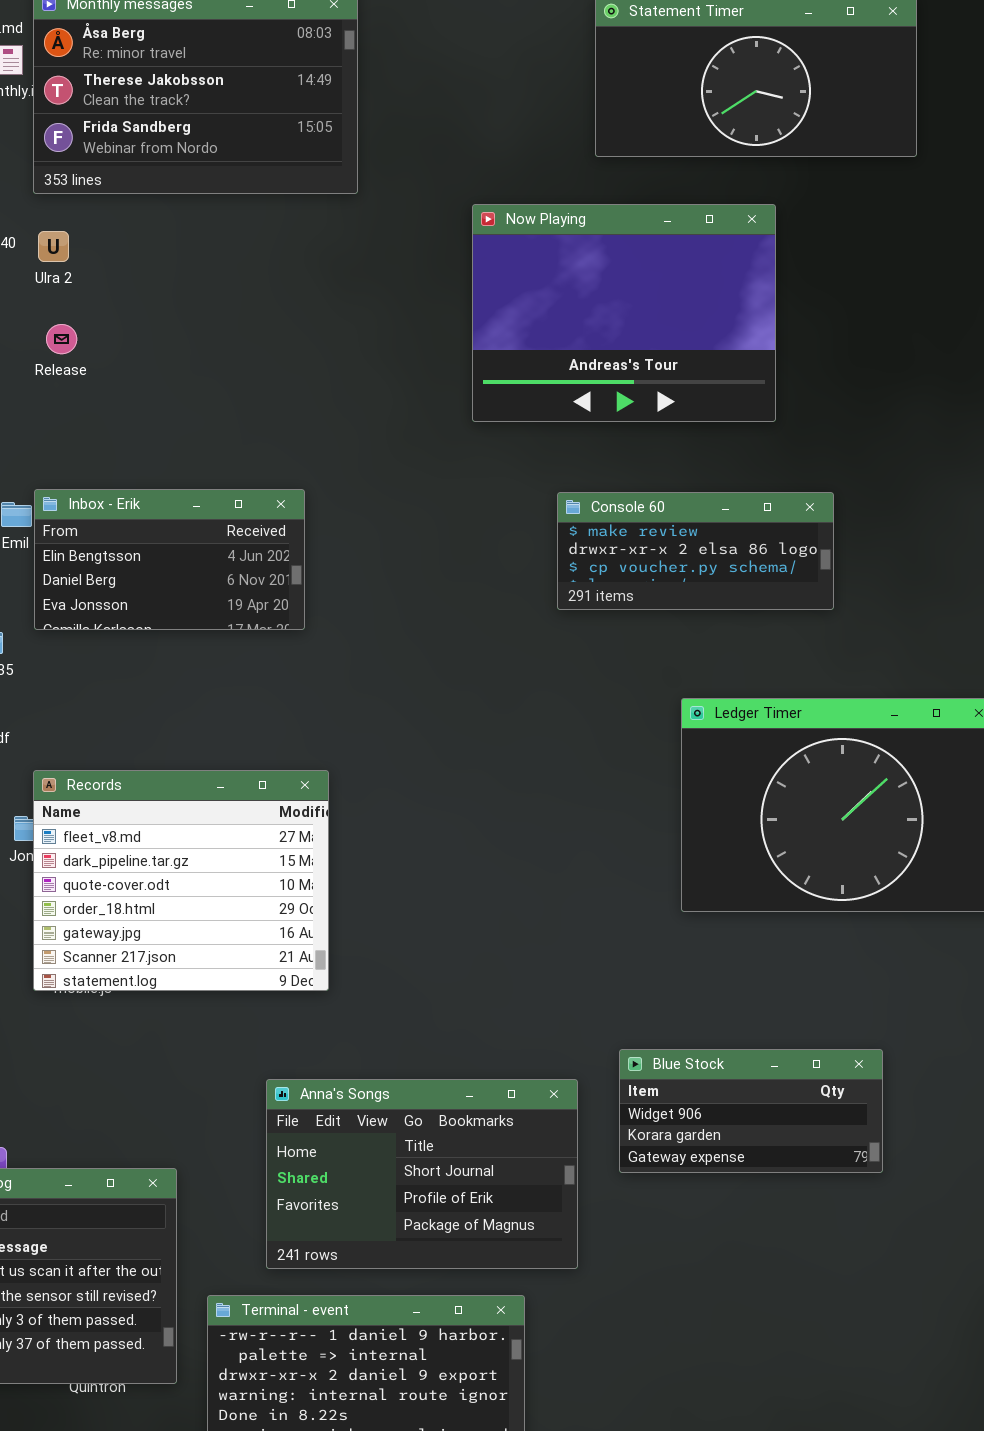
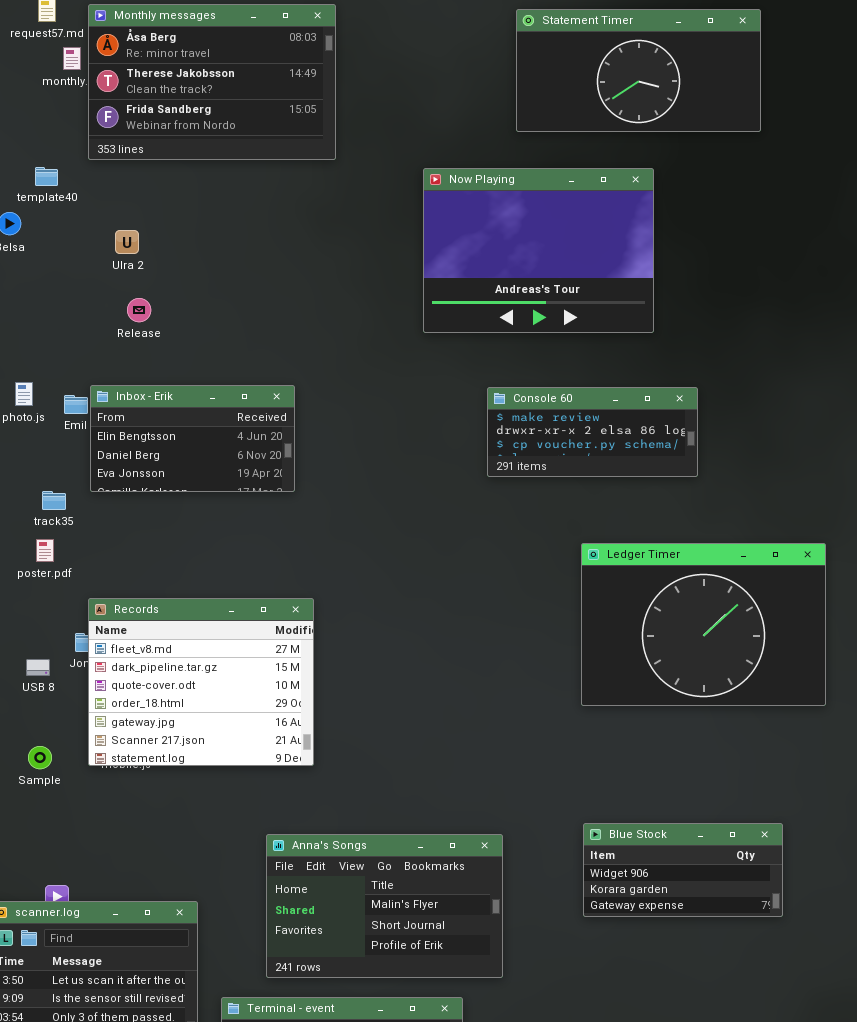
Ulra 2: [38,231,69,262] -> [115,230,139,254], moved
Release: [46,324,77,354] -> [127,298,151,322], moved
Blue Stock: [619,1049,883,1173] -> [583,823,783,917], moved
Anna's Songs: [266,1079,578,1269] -> [266,834,503,978], scrolled up 1 row

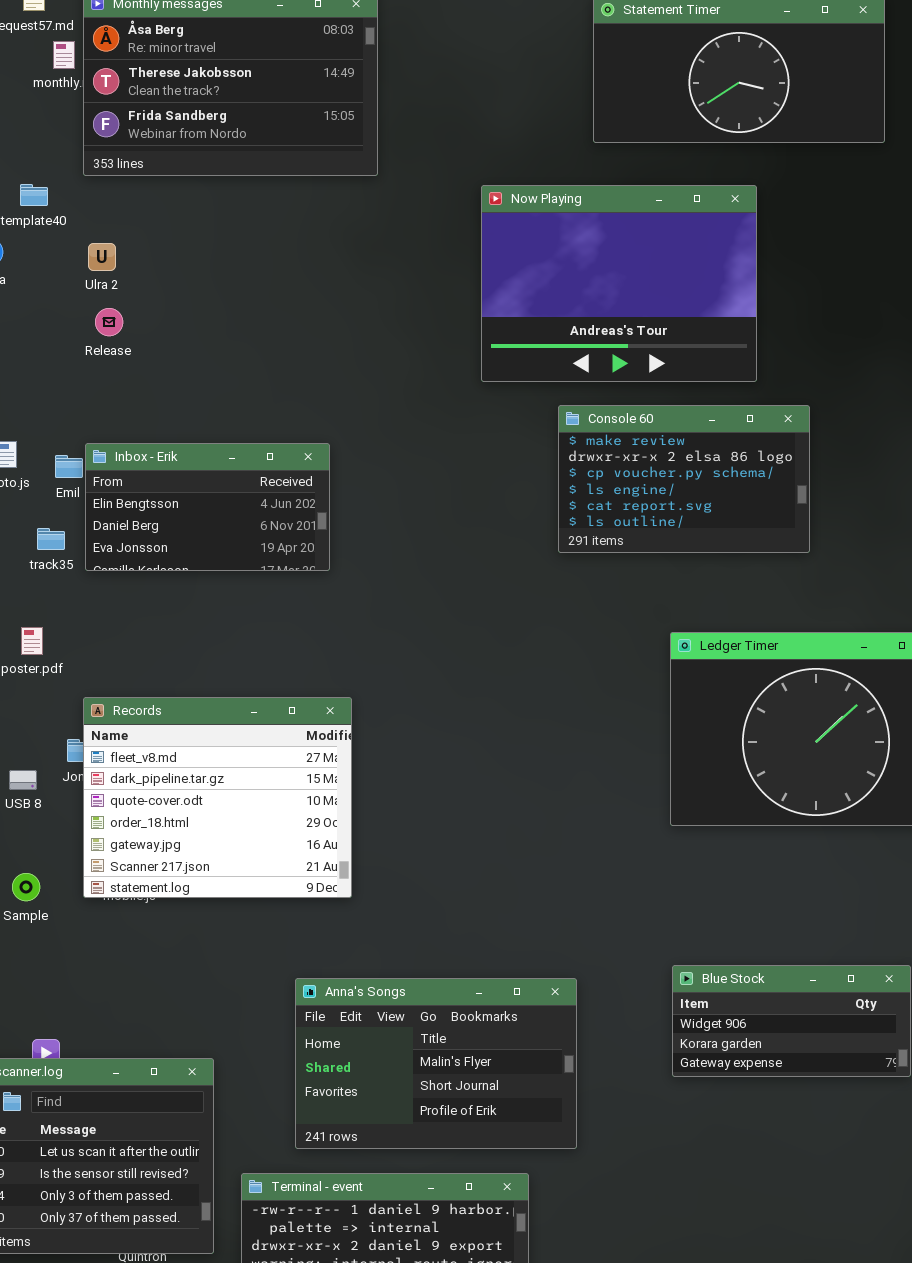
Ulra 2: [115,230,139,254] -> [88,243,116,271], moved
Release: [127,298,151,322] -> [95,308,123,336], moved
Console 60: [487,387,698,477] -> [558,405,810,553], resized
track35: [42,491,66,510] -> [37,528,65,550], moved

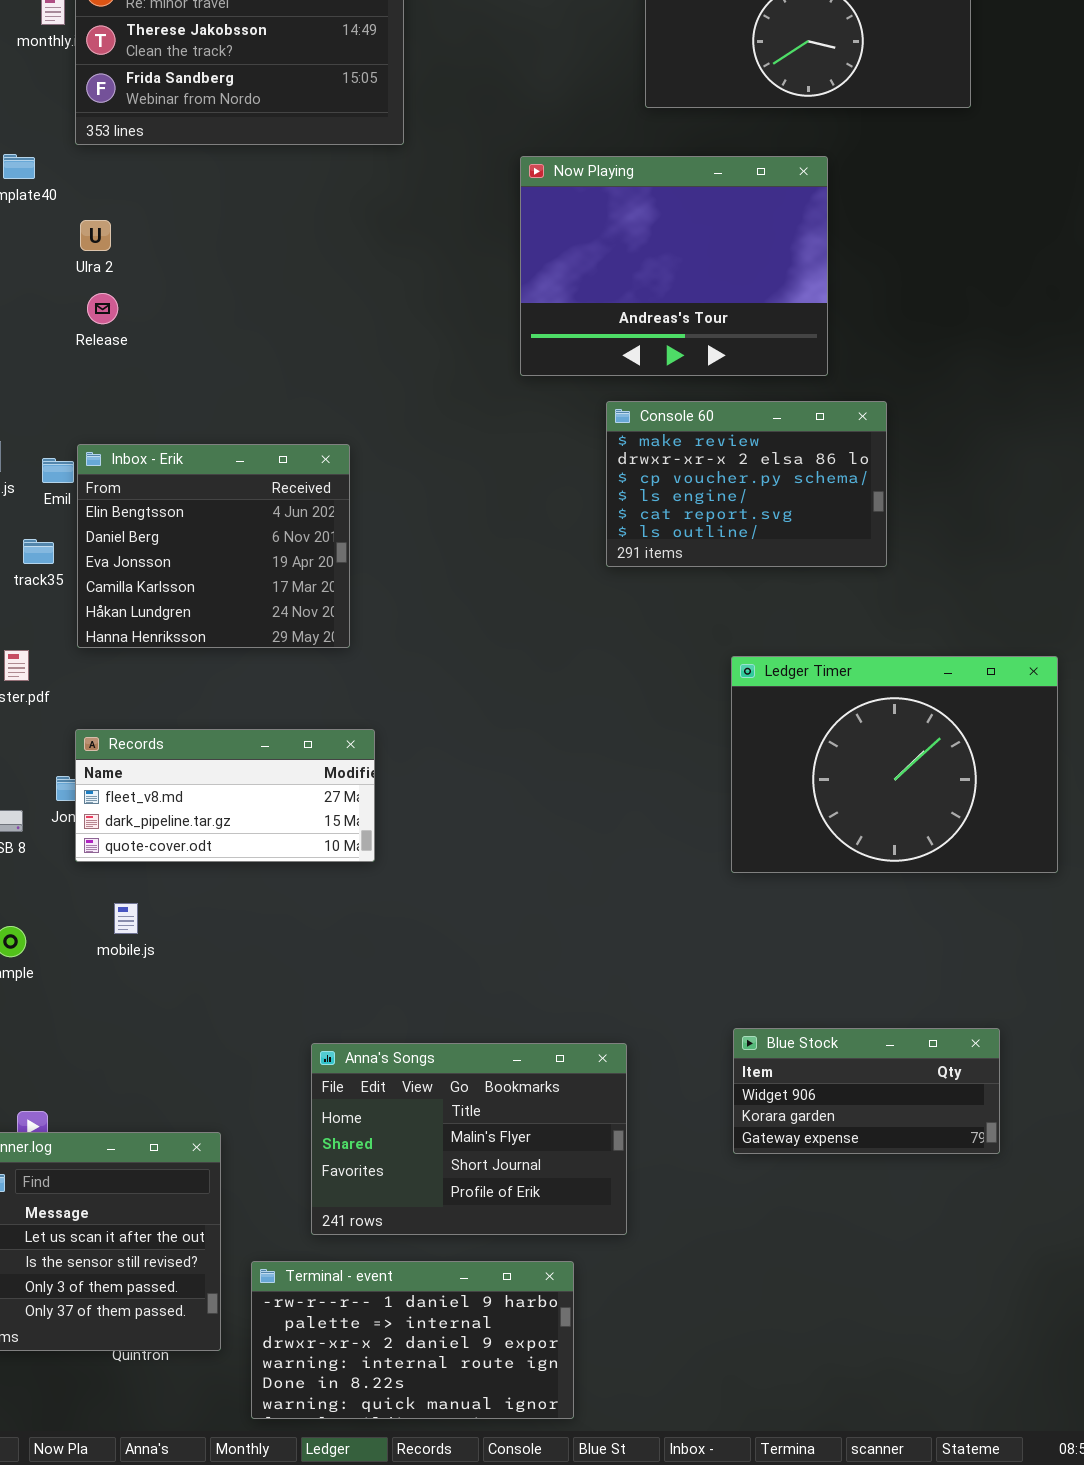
Inbox - Erik: [85,443,330,571] -> [77,444,350,648], resized
Records: [83,697,352,898] -> [75,729,375,862], resized

